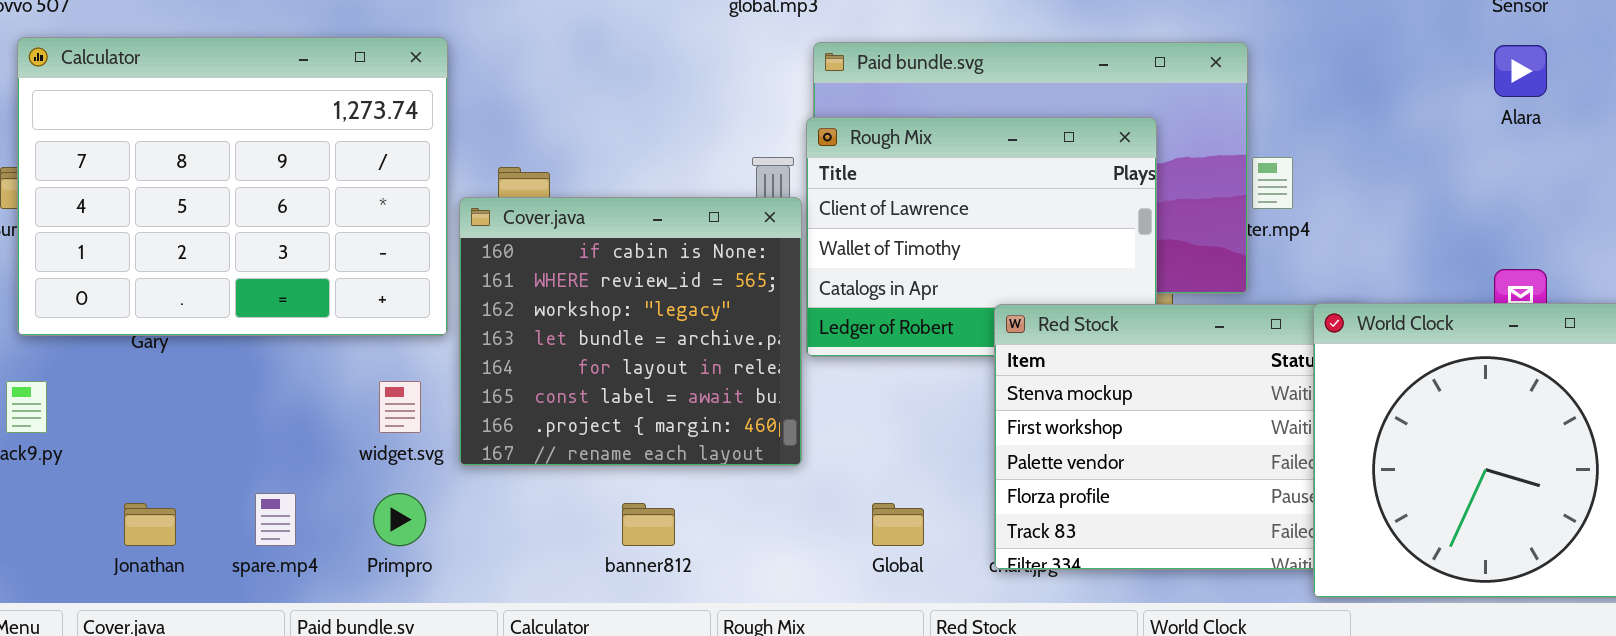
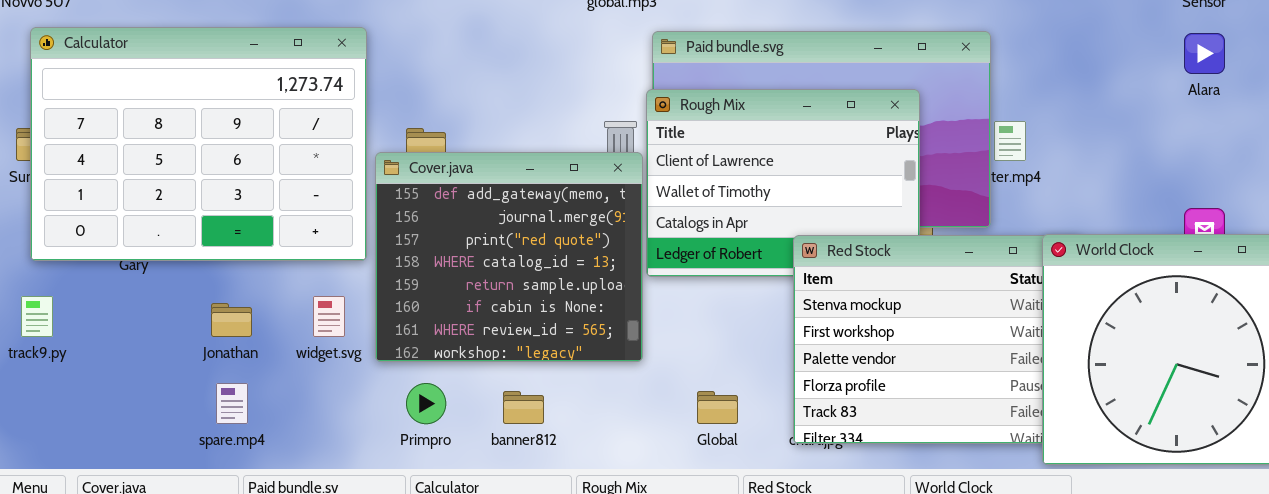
Cover.java: [459,197,802,466] -> [375,152,643,362], scrolled up 5 rows
Primpro: [373,493,426,546] -> [406,383,446,424], moved
Jonathan: [124,503,176,546] -> [211,303,252,337], moved

